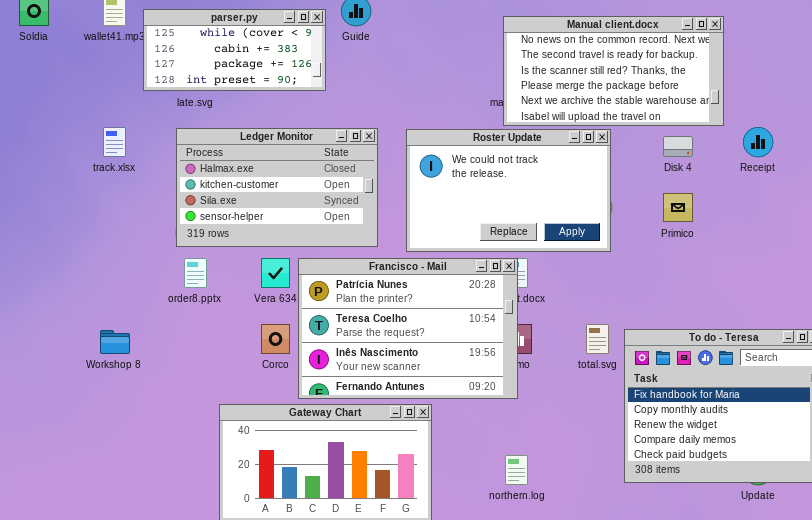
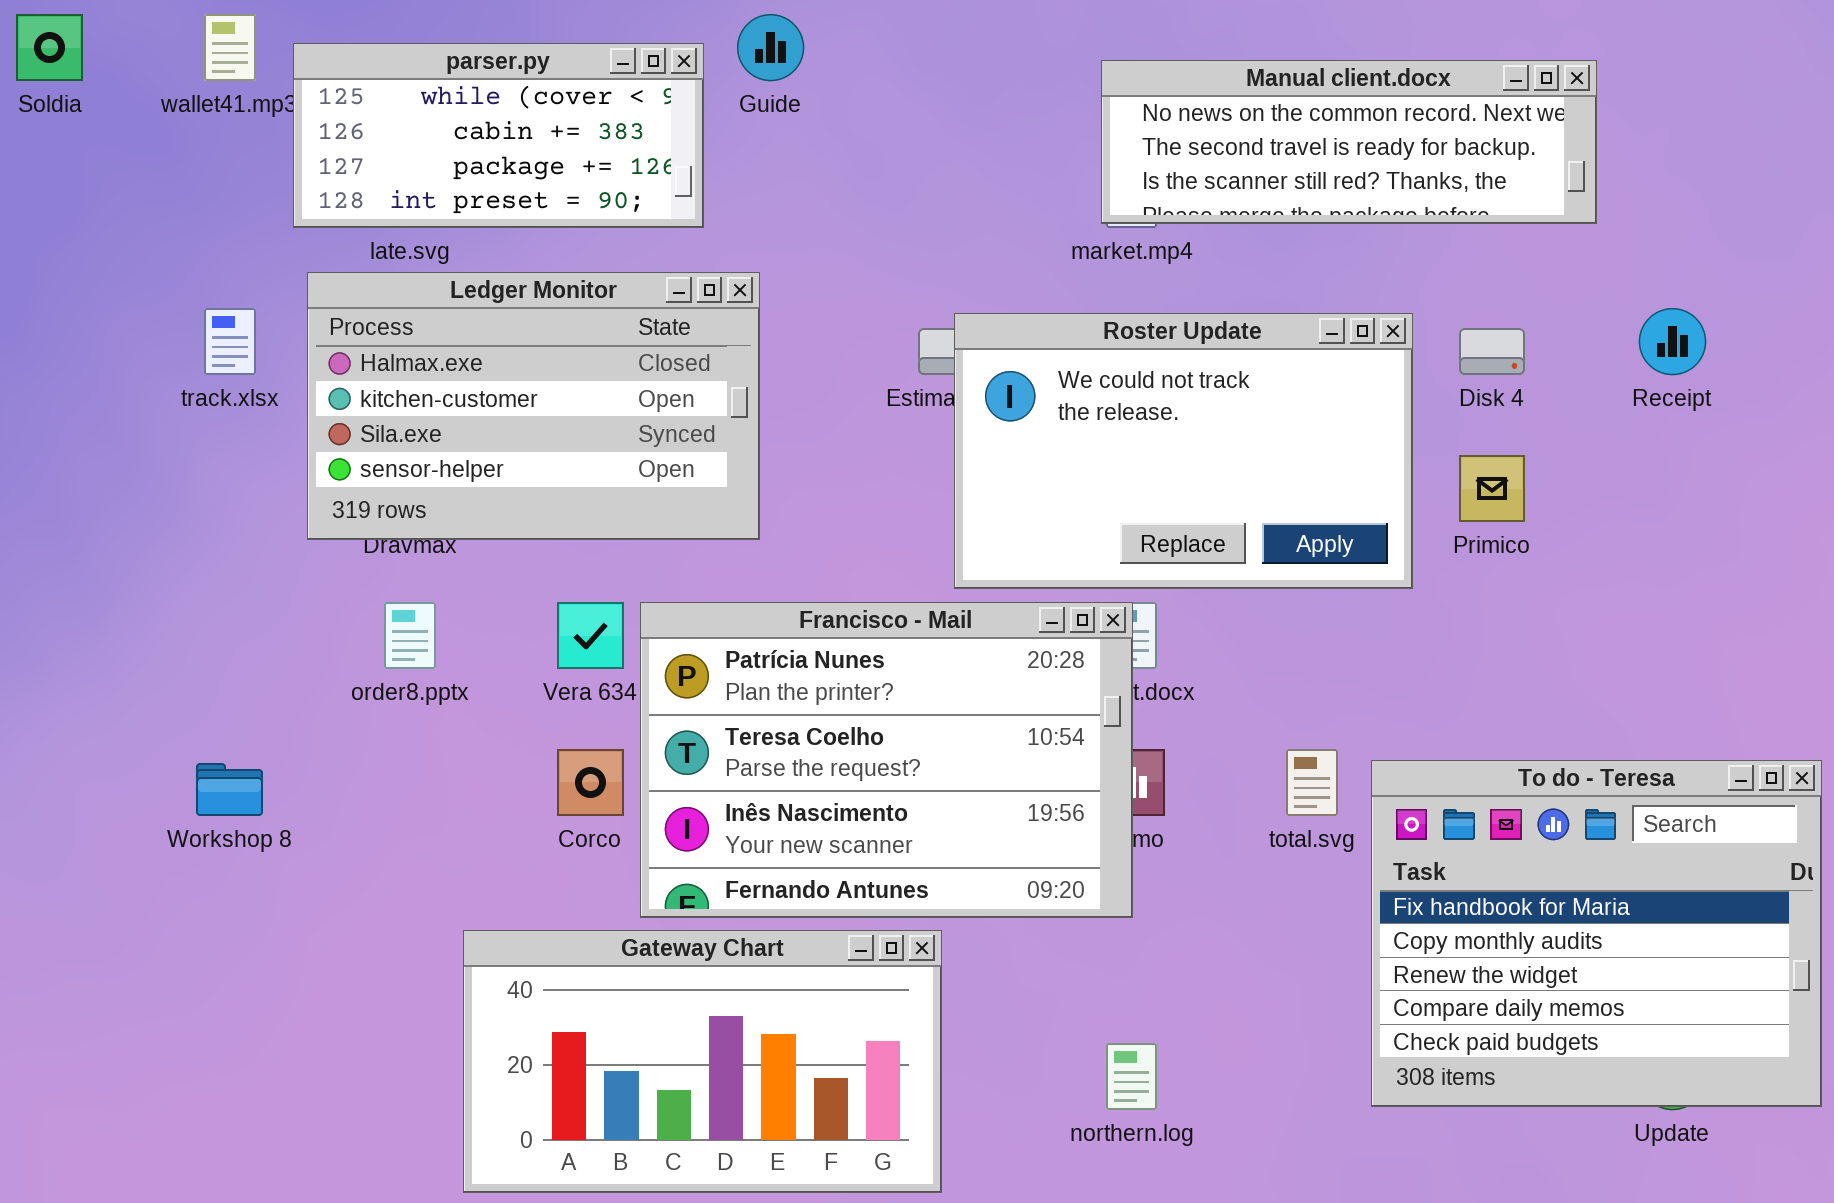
Manual client.docx: [503,16,724,126] -> [1101,60,1597,224], resized
Ledger Monitor: [176,128,378,247] -> [307,272,760,540], moved
Roster Update: [406,129,611,252] -> [954,313,1413,589], moved

